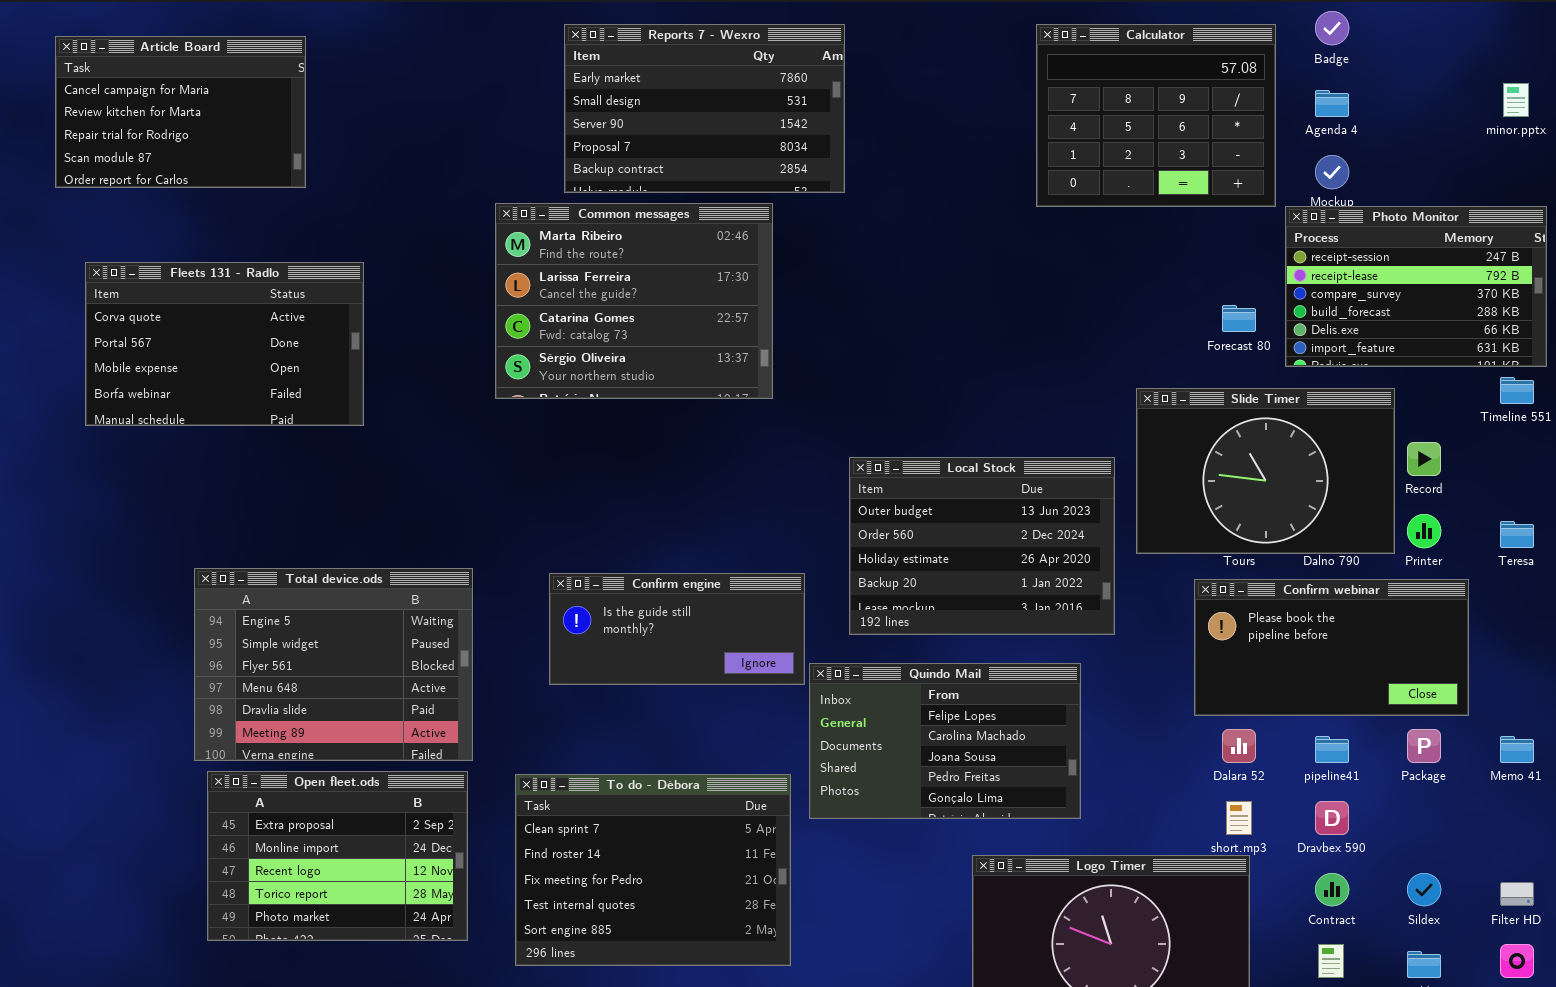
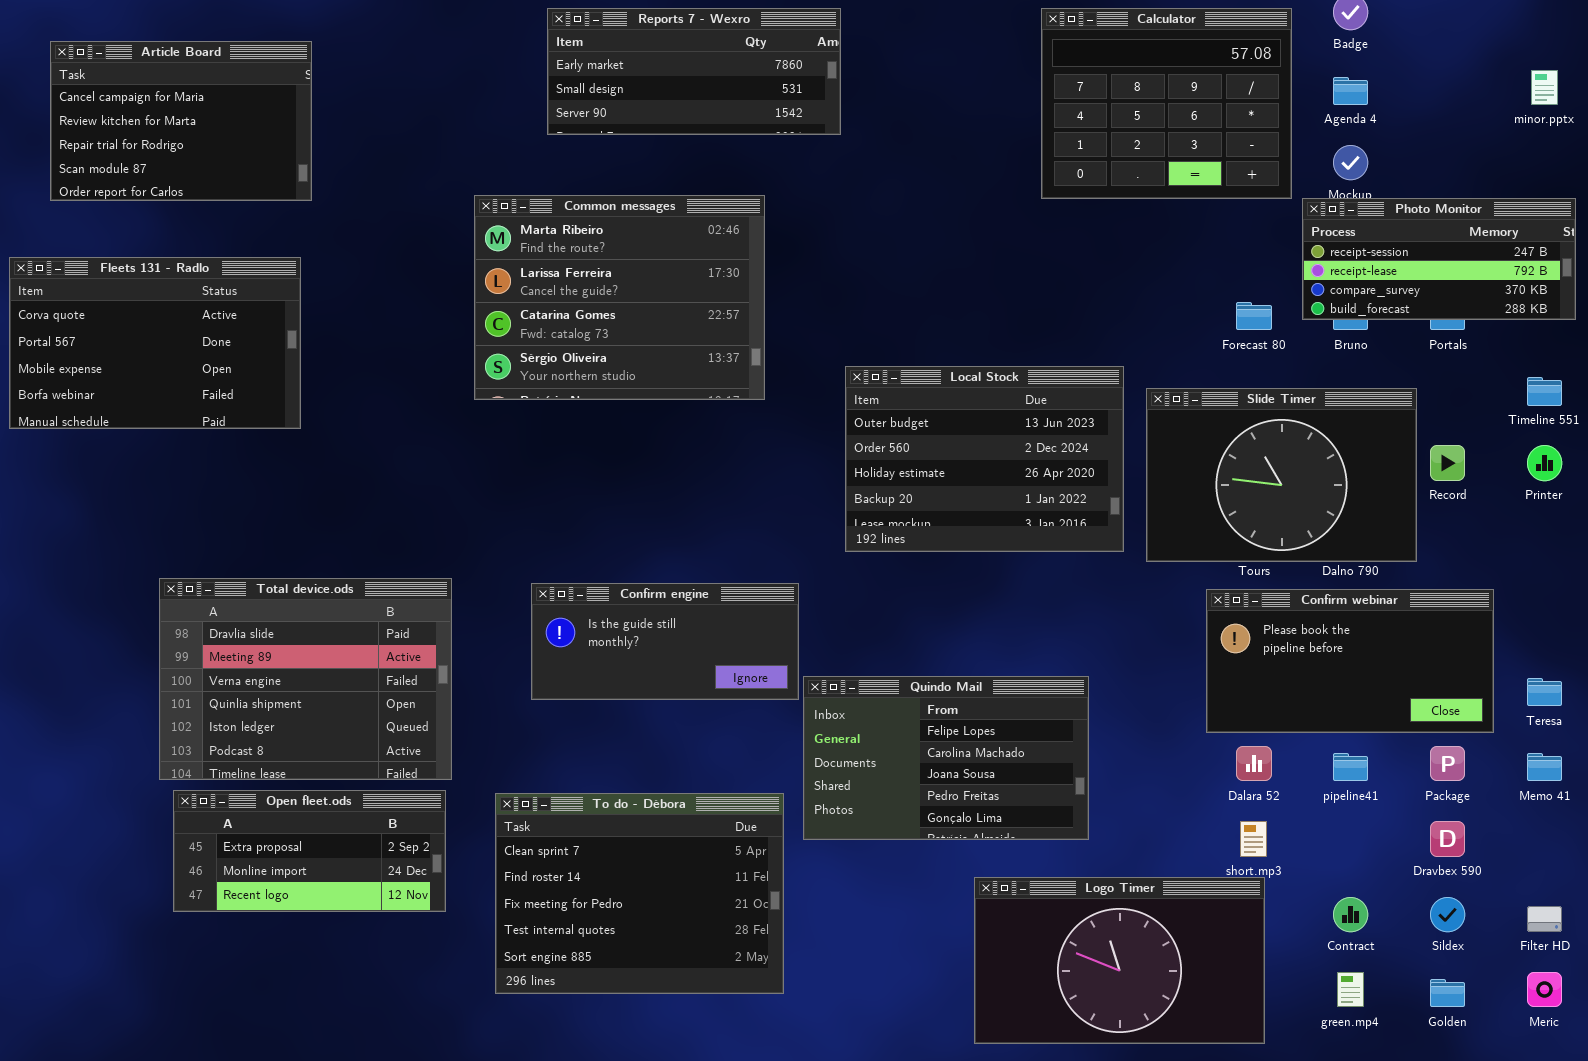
Reports 7 - Wexro: [564,24,845,193] -> [547,8,841,135], resized
Article Board: [55,36,306,188] -> [50,41,312,201], moved
Photo Monitor: [1285,206,1547,367] -> [1302,198,1576,320], resized
Fleets 131 - Radlo: [85,262,364,426] -> [9,257,301,429], moved
Local Stock: [849,457,1115,635] -> [845,366,1124,552], moved
Printer: [1407,514,1441,548] -> [1527,445,1562,481], moved
Teresa: [1500,521,1534,548] -> [1527,678,1562,706], moved
Total device.ods: [194,568,473,761] -> [159,578,452,780], scrolled down 4 rows
Open fleet.ods: [207,771,468,941] -> [173,790,446,912], resized
Dravbex 590: [1315,801,1349,835] -> [1430,821,1465,857], moved

